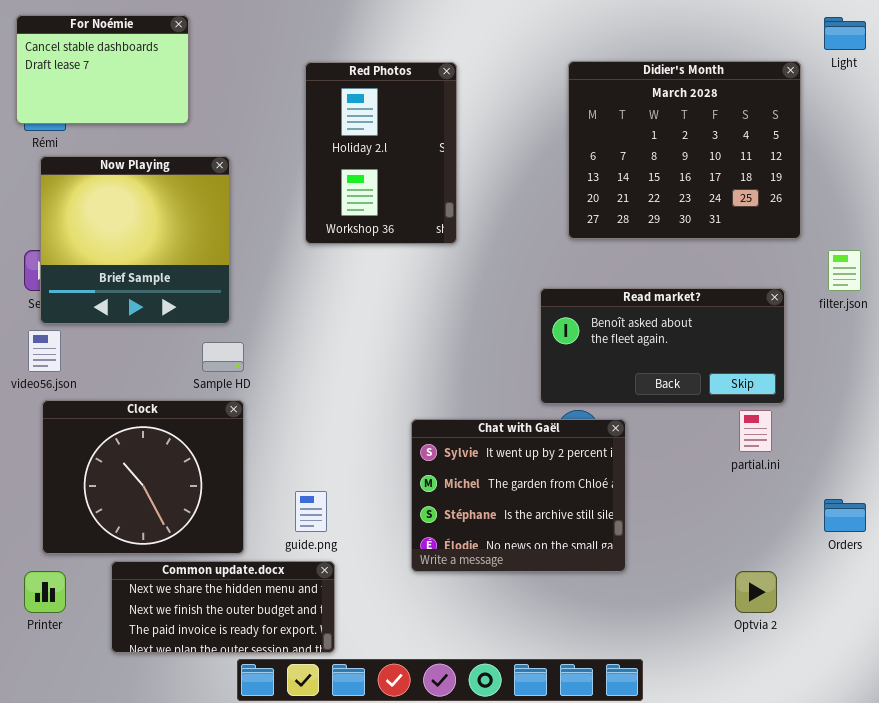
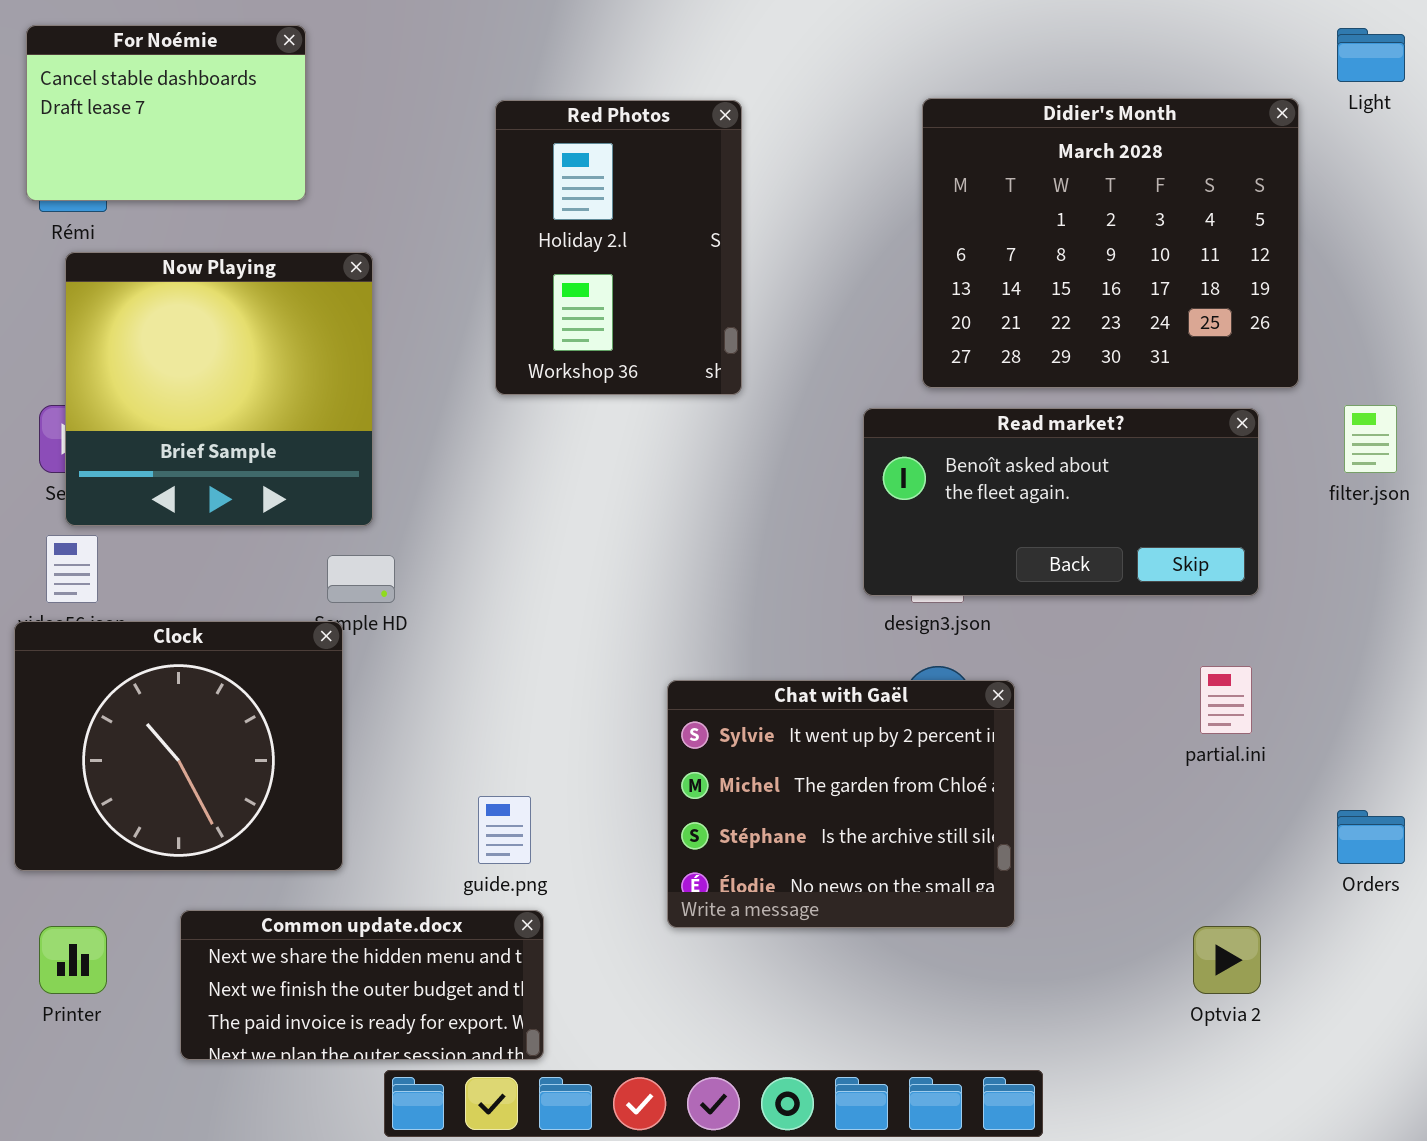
Read market?: [540,288,785,404] -> [863,408,1259,596], moved
Clock: [42,400,244,554] -> [14,621,343,871], moved

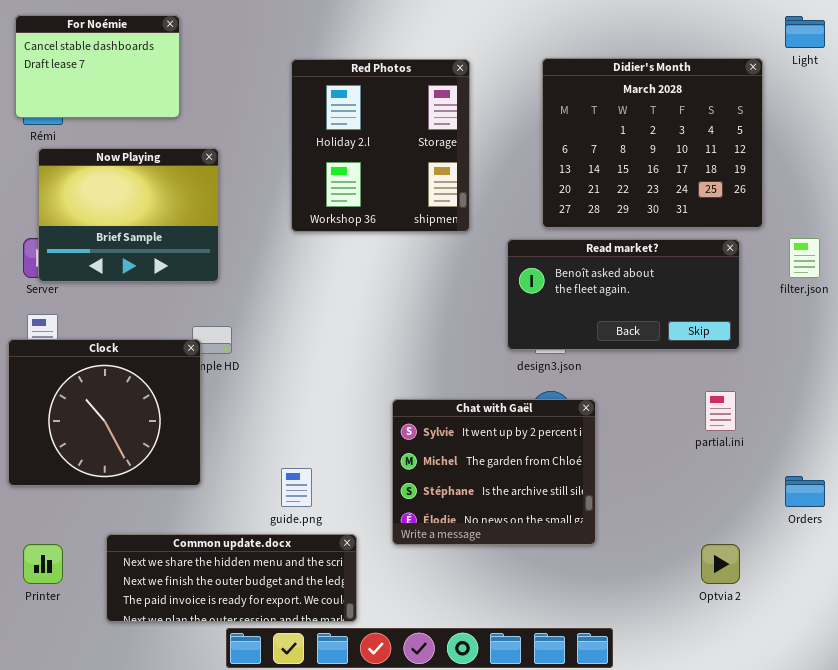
Red Photos: [495,100,742,395] -> [291,59,470,232], resized
Now Playing: [65,252,373,526] -> [38,148,219,282], resized
Clock: [14,621,343,871] -> [8,339,201,486], moved
Common update.docx: [180,910,544,1060] -> [106,534,357,622], resized

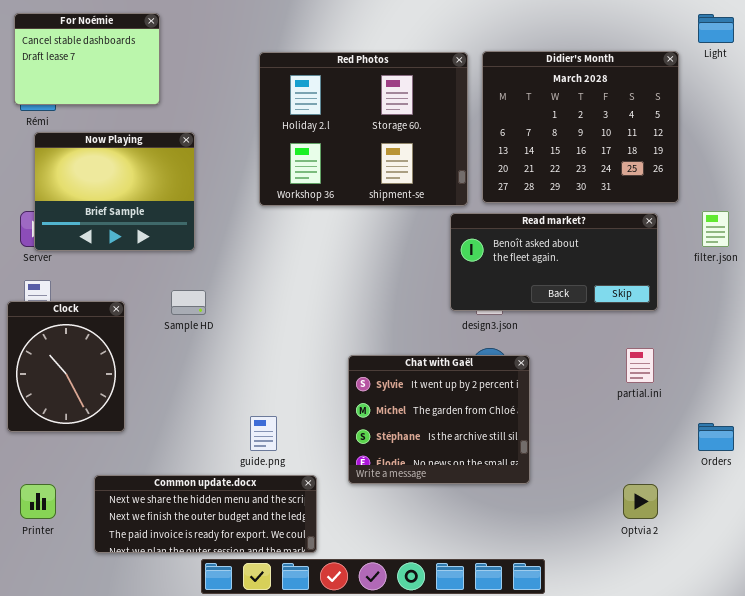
Red Photos: [291,59,470,232] -> [259,52,468,206], resized
Clock: [8,339,201,486] -> [7,301,125,432], resized

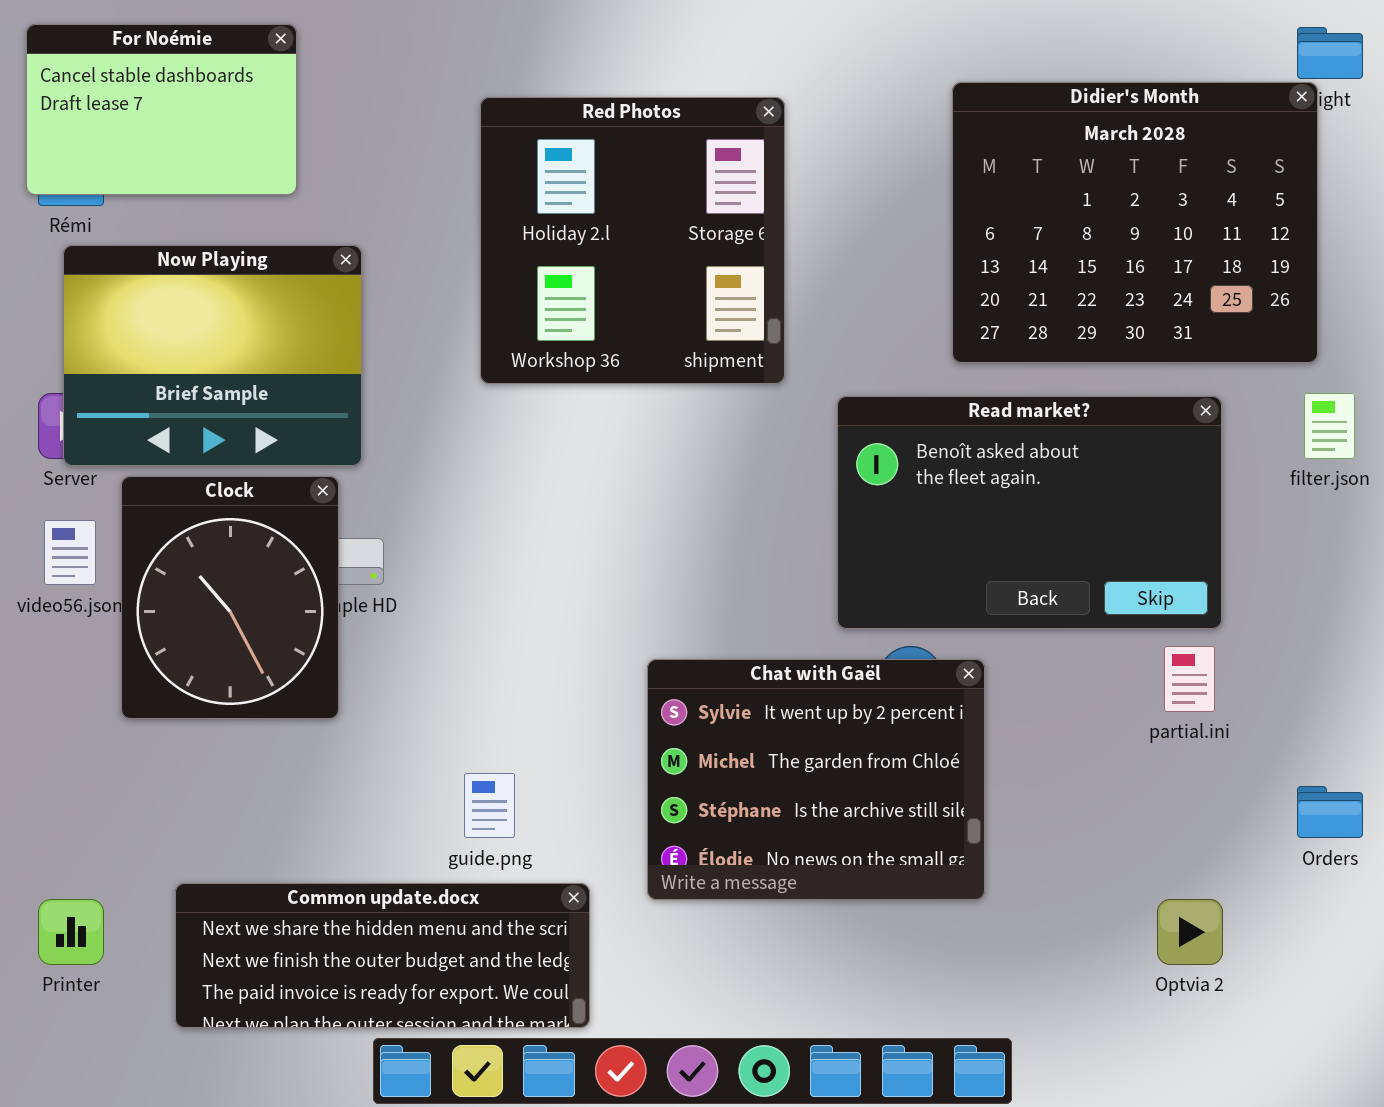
Didier's Month: [482,51,679,203] -> [952,82,1318,363], moved
Red Photos: [259,52,468,206] -> [480,97,785,384], resized
Read market?: [450,213,658,311] -> [837,396,1222,629], resized
Clock: [7,301,125,432] -> [121,476,339,719], moved

